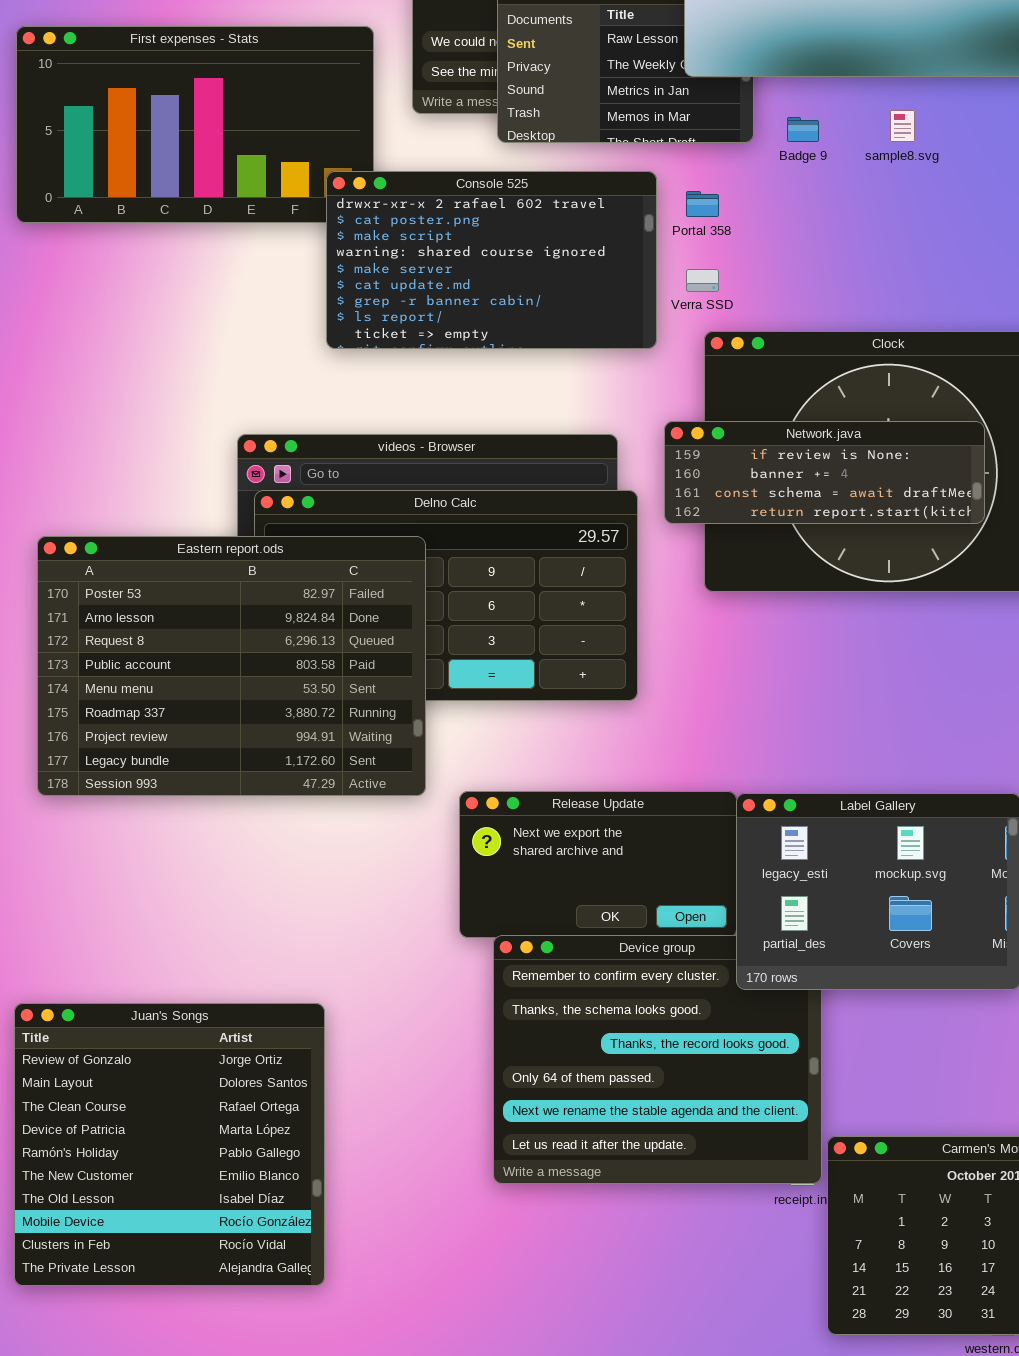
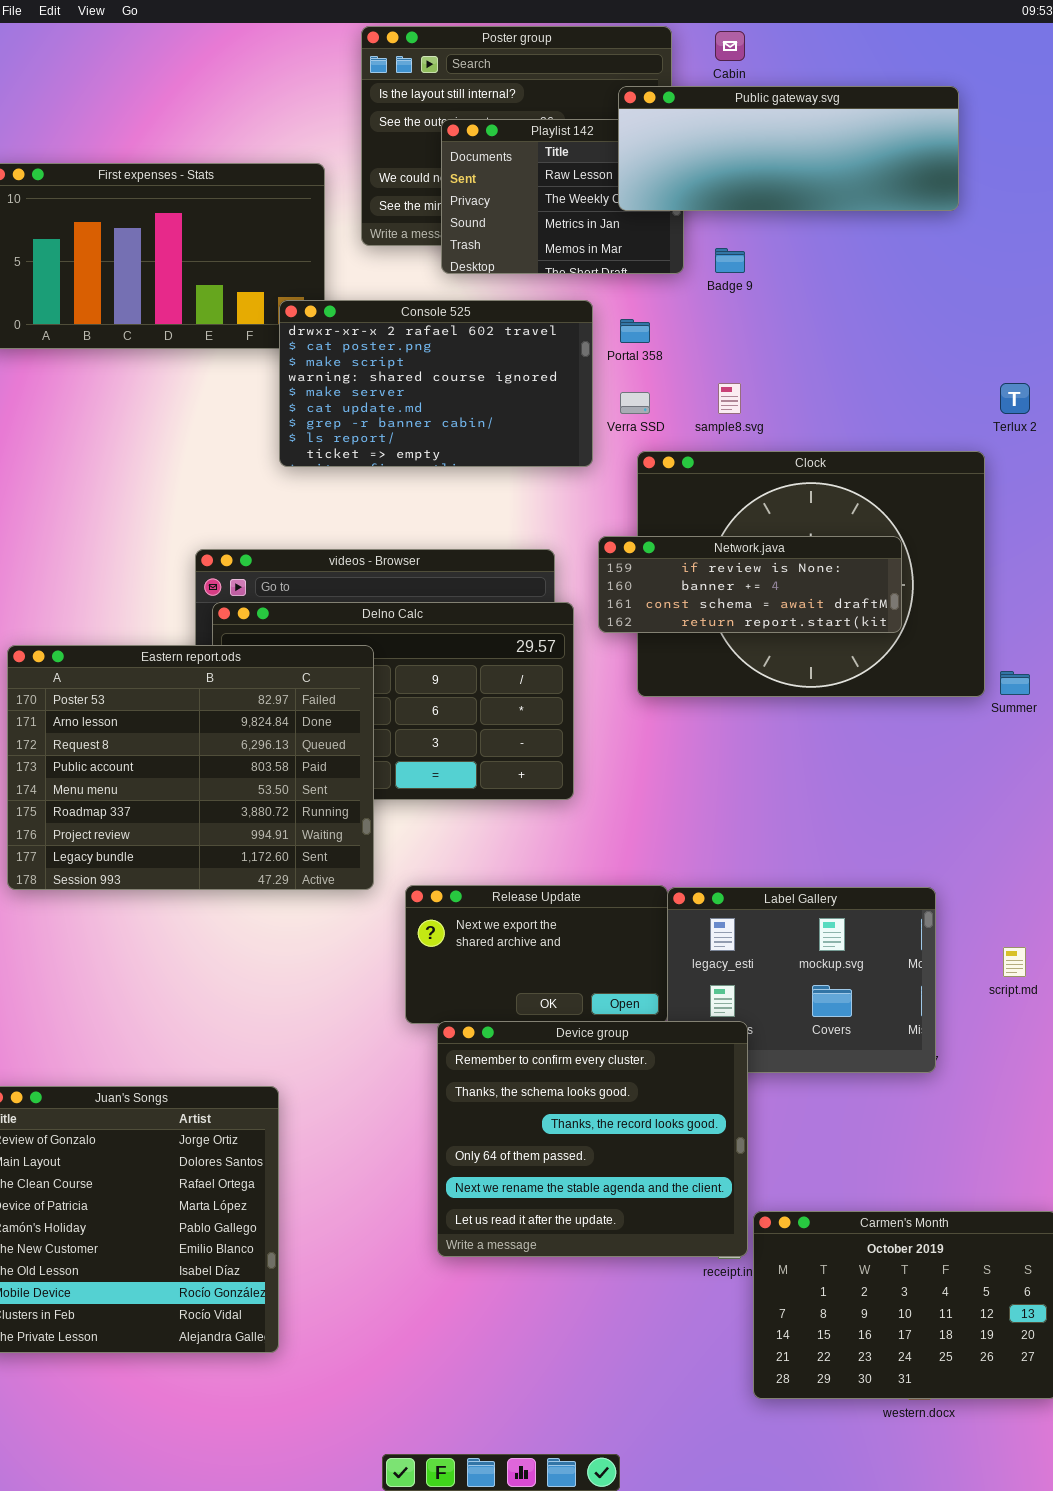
sample8.svg: [890,110,915,142] -> [718,383,741,414], moved
Device group: [493,935,822,1184] -> [437,1021,748,1257], raised

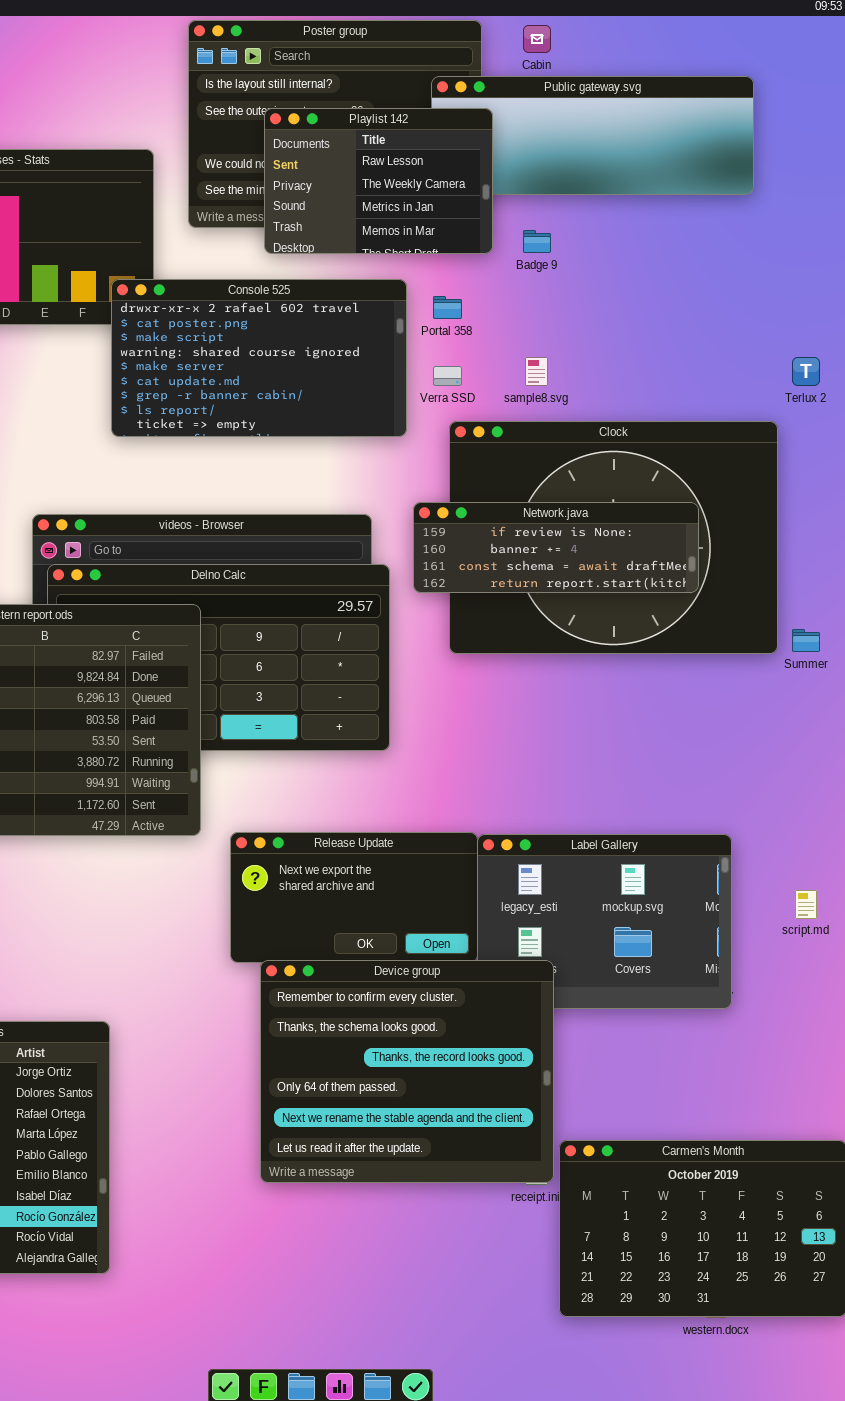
Playlist 142: [441,119,684,274] -> [264,108,493,254], raised

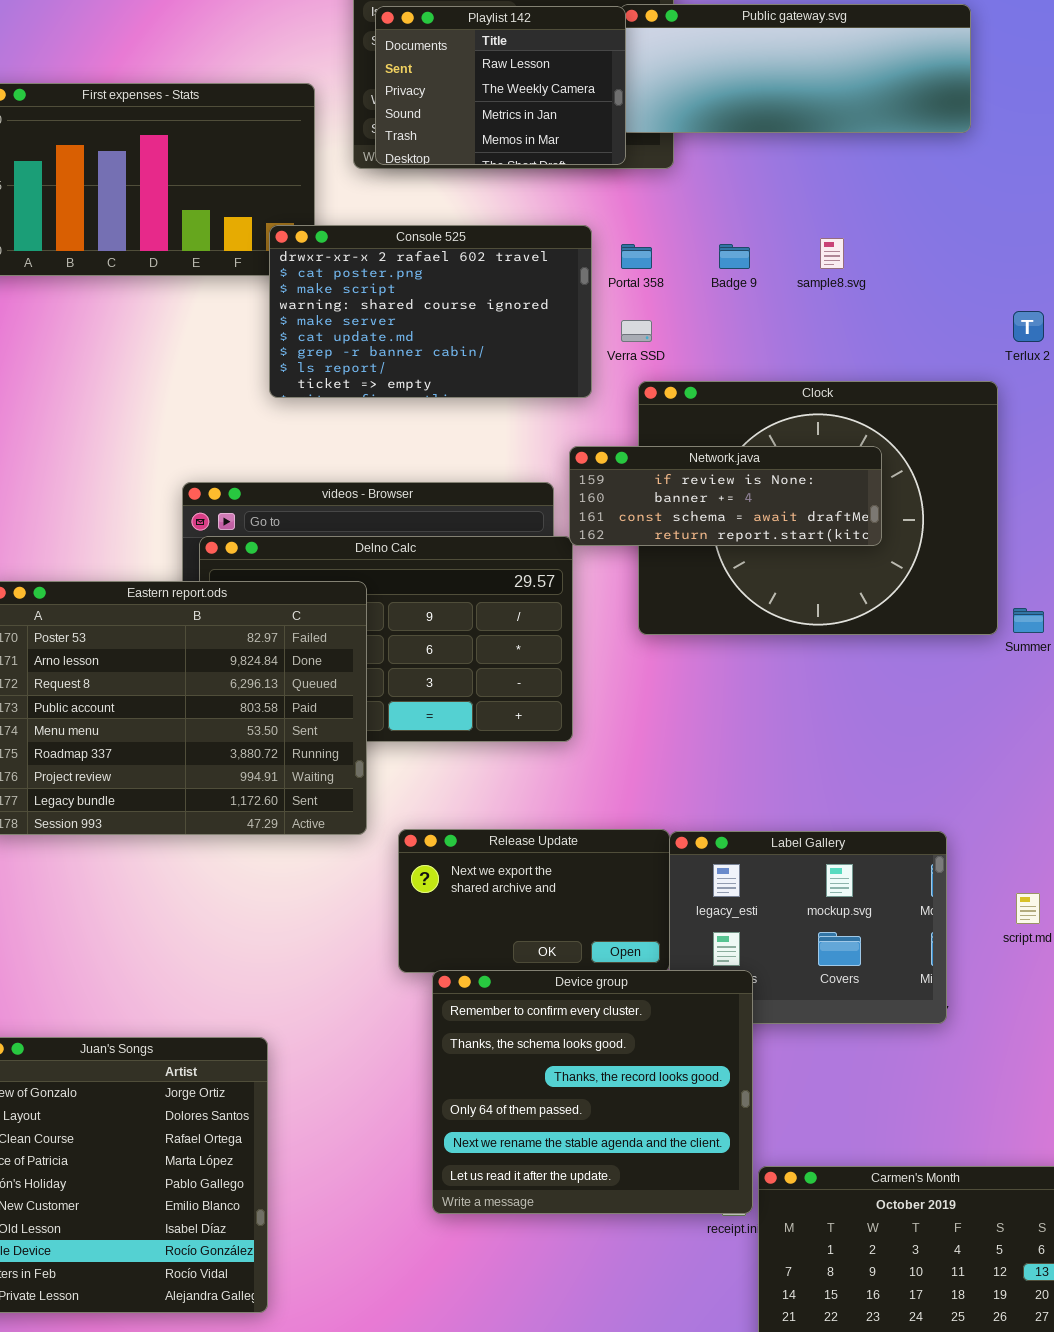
Playlist 142: [264,108,493,254] -> [375,6,626,165], moved
Badge 9: [523,230,551,253] -> [719,244,750,269], moved
sample8.svg: [525,357,548,386] -> [820,238,844,269], moved
Network.java: [413,502,699,593] -> [569,446,882,546], moved

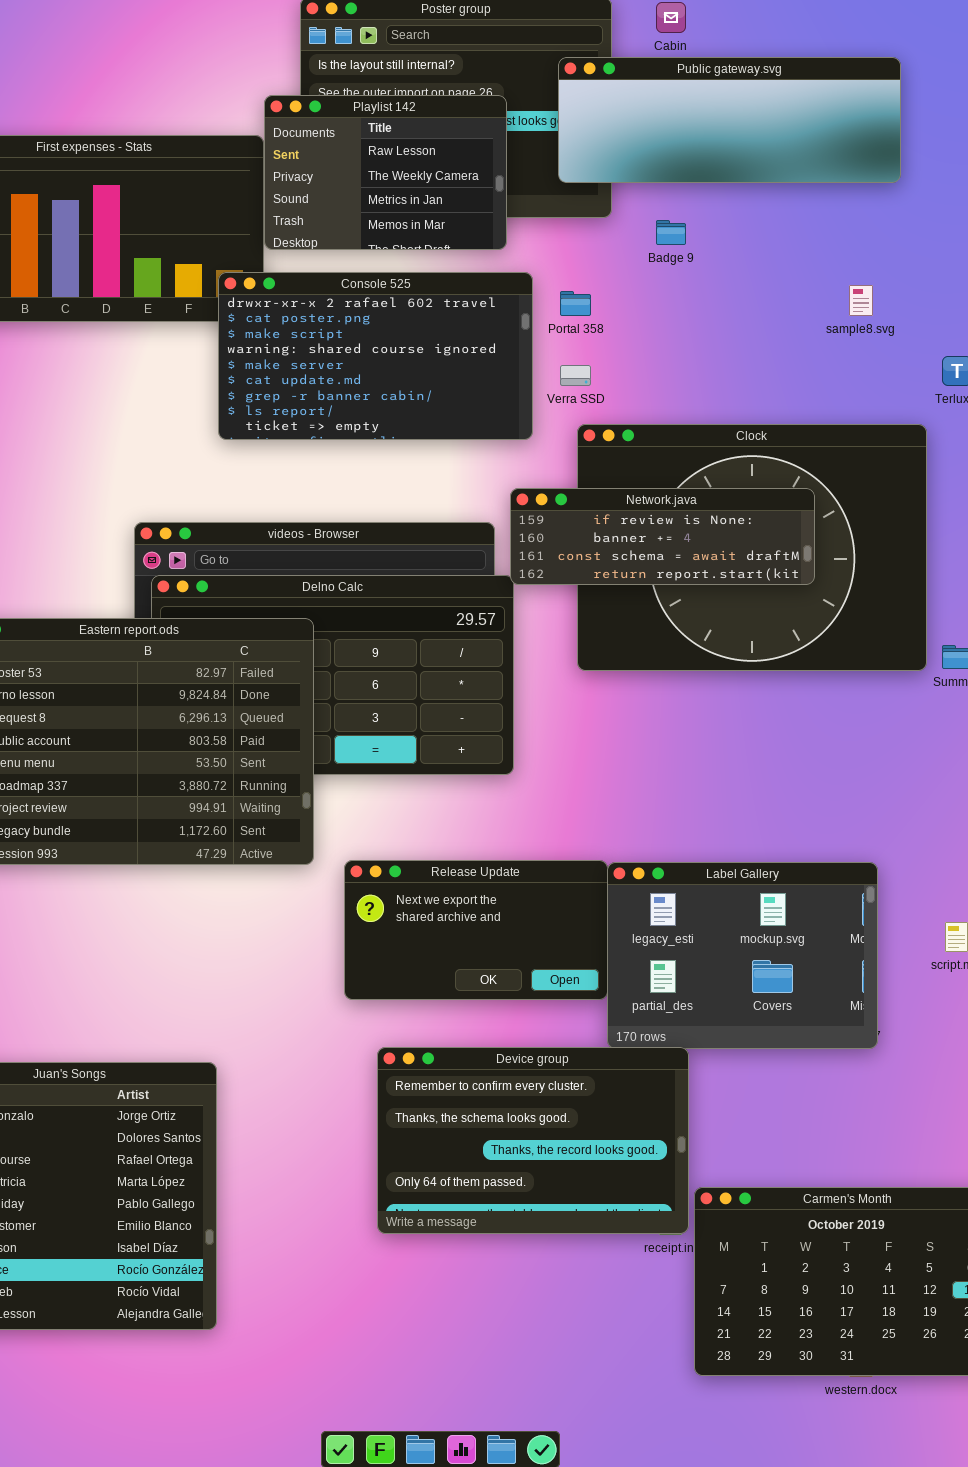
Playlist 142: [375,6,626,165] -> [264,95,507,250], moved
sample8.svg: [820,238,844,269] -> [849,285,873,316], moved
Badge 9: [719,244,750,269] -> [656,220,686,245], moved
Device group: [432,970,753,1214] -> [377,1047,689,1234], resized

